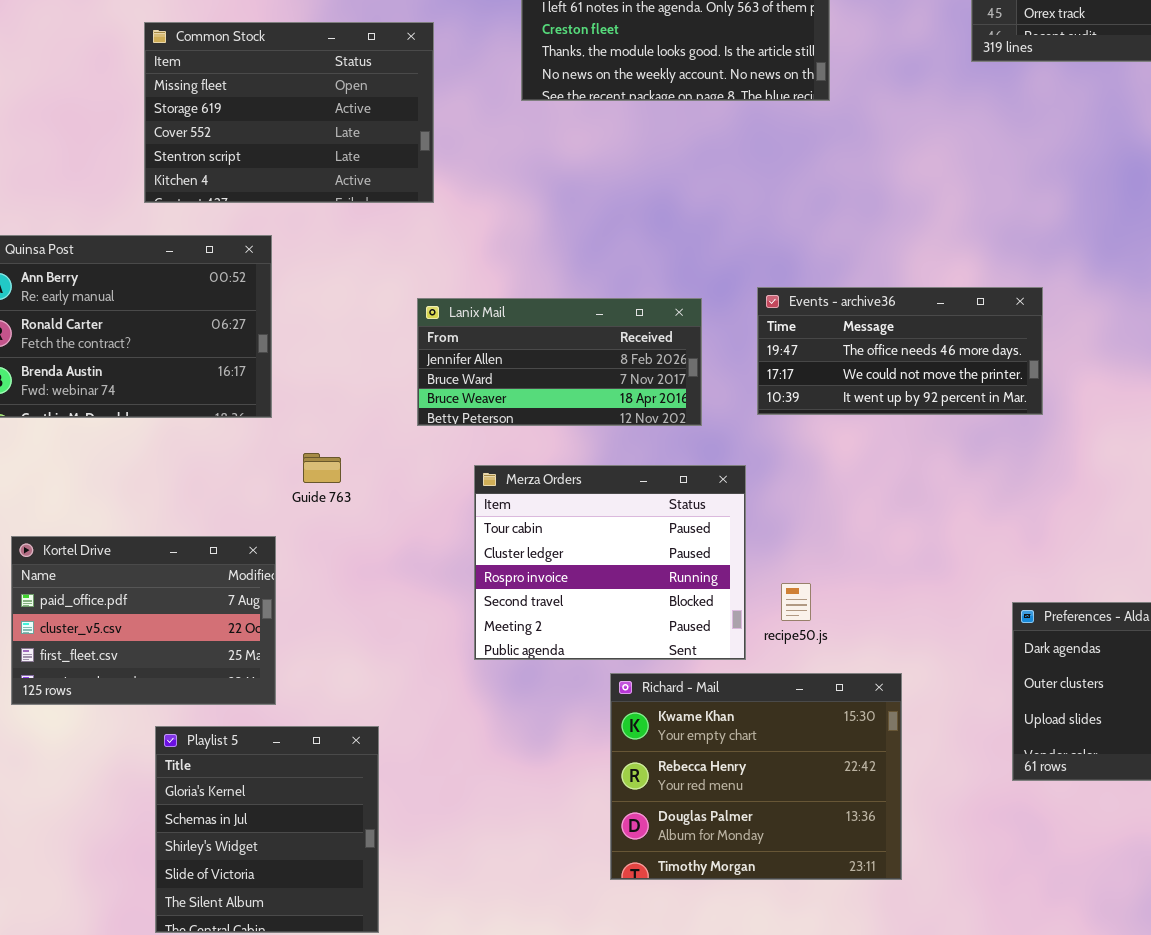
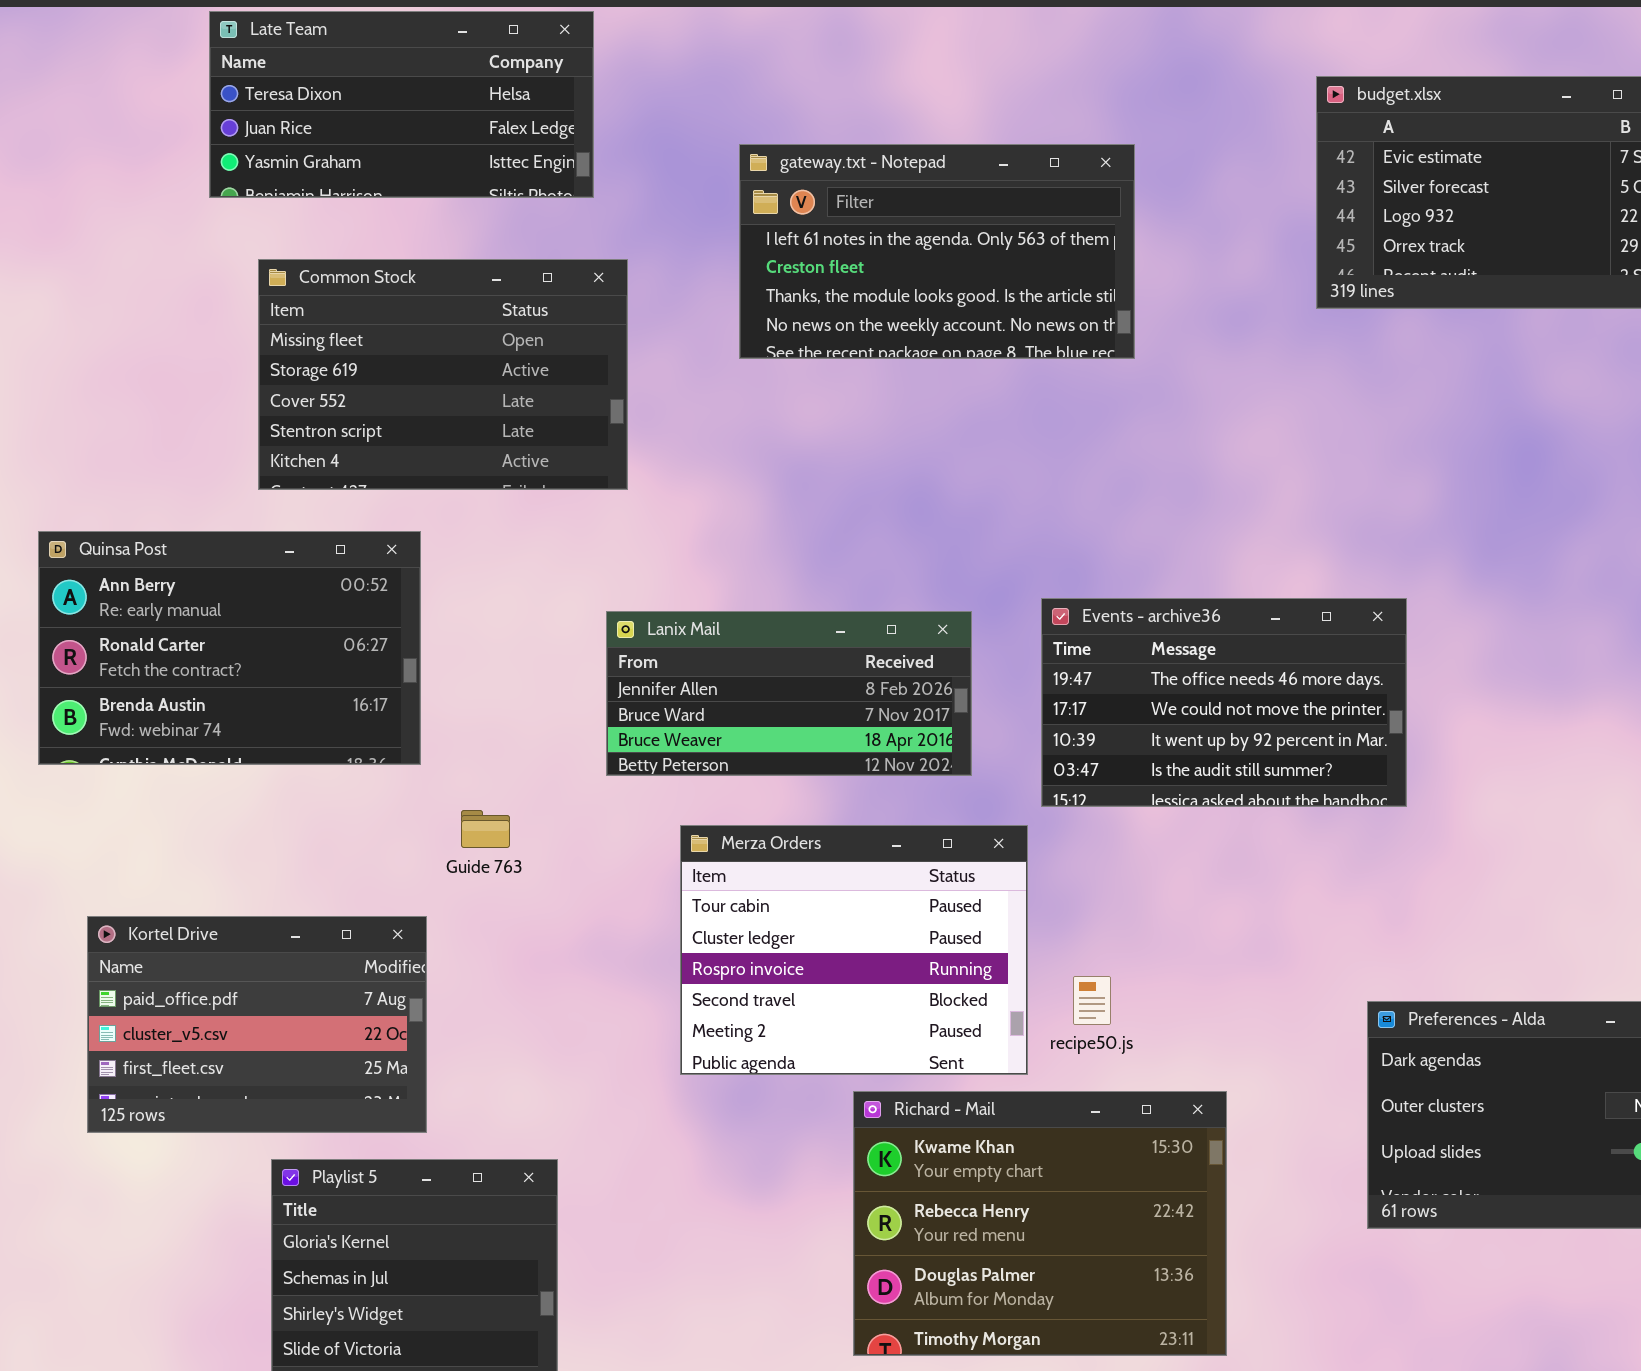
Events - archive36: [757,287,1043,415] -> [1041,598,1407,807], resized

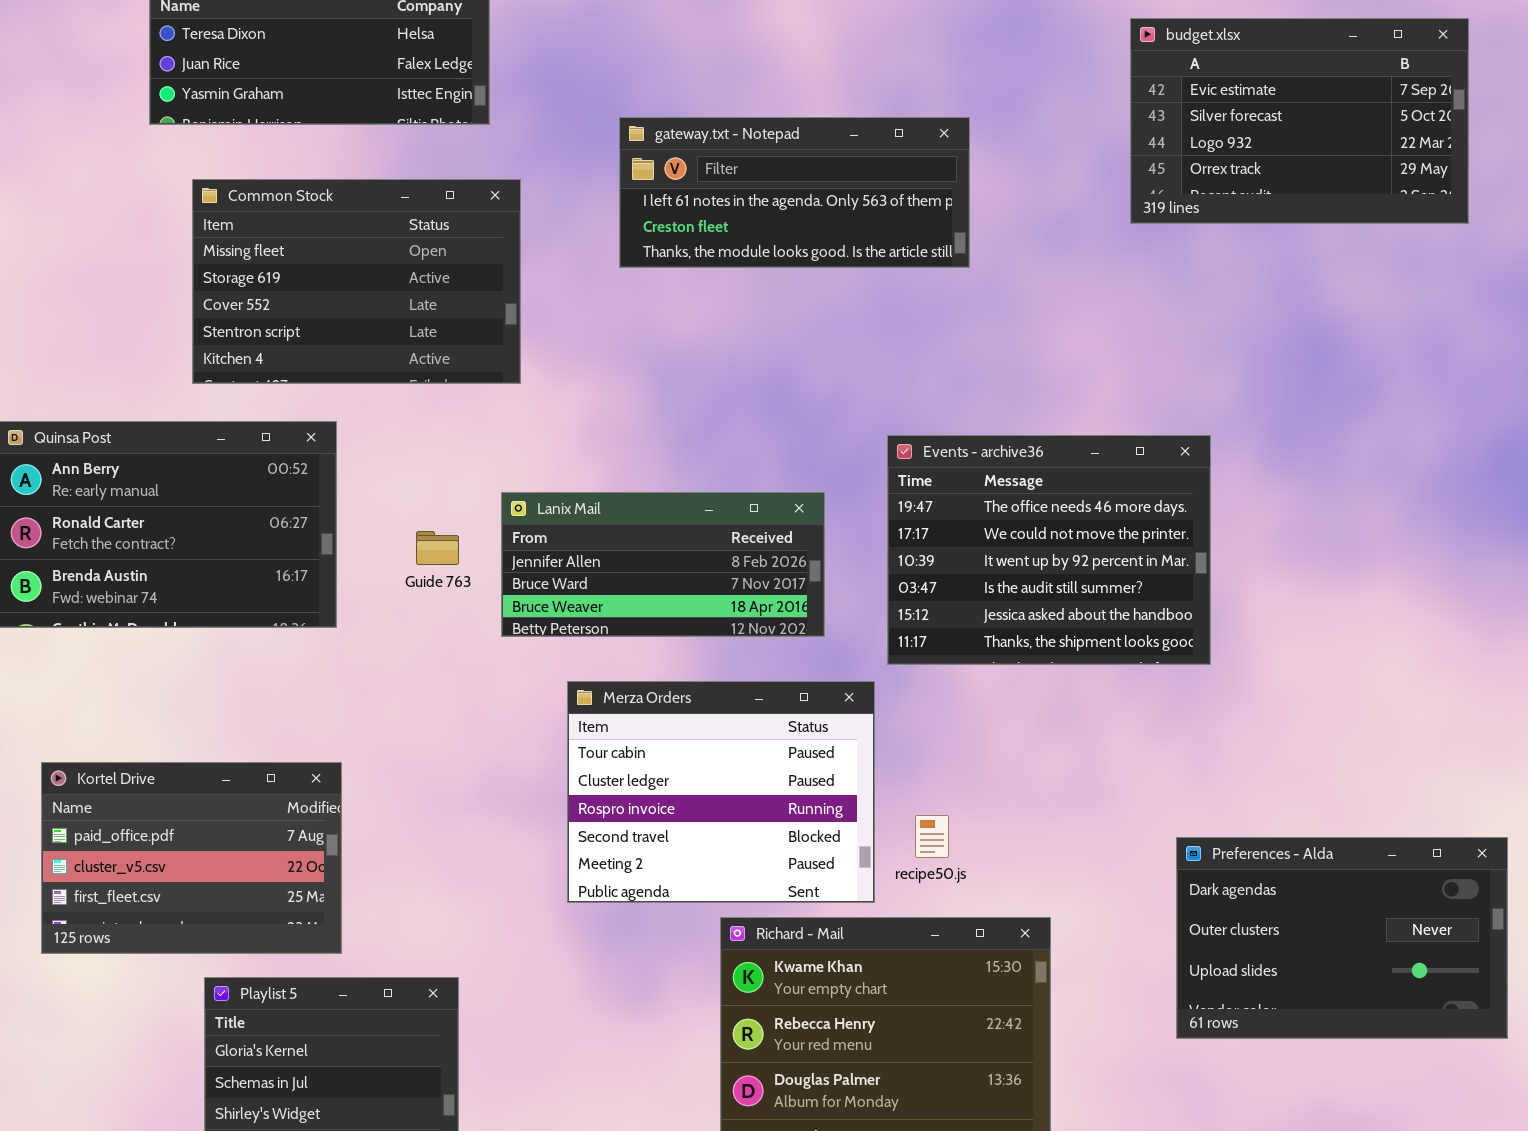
gateway.txt - Notepad: [739,144,1135,359] -> [619,117,970,268], resized
Events - archive36: [1041,598,1407,807] -> [887,435,1211,665], resized
Guide 763: [461,810,510,848] -> [416,531,459,565], moved

